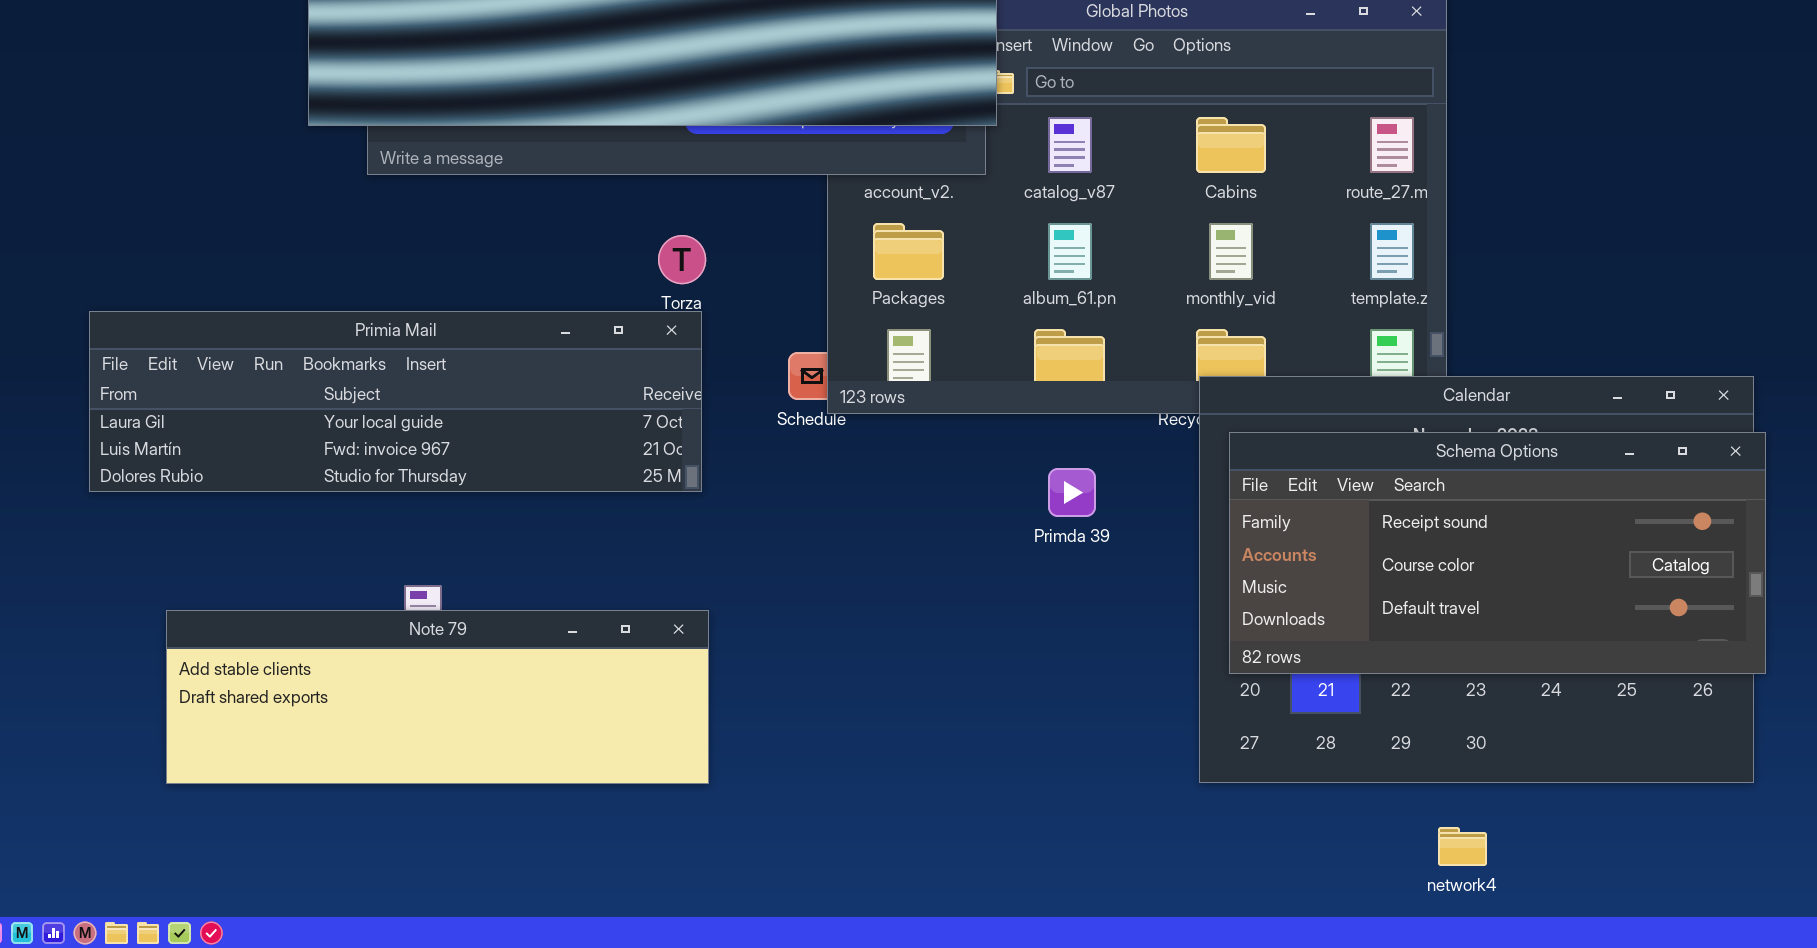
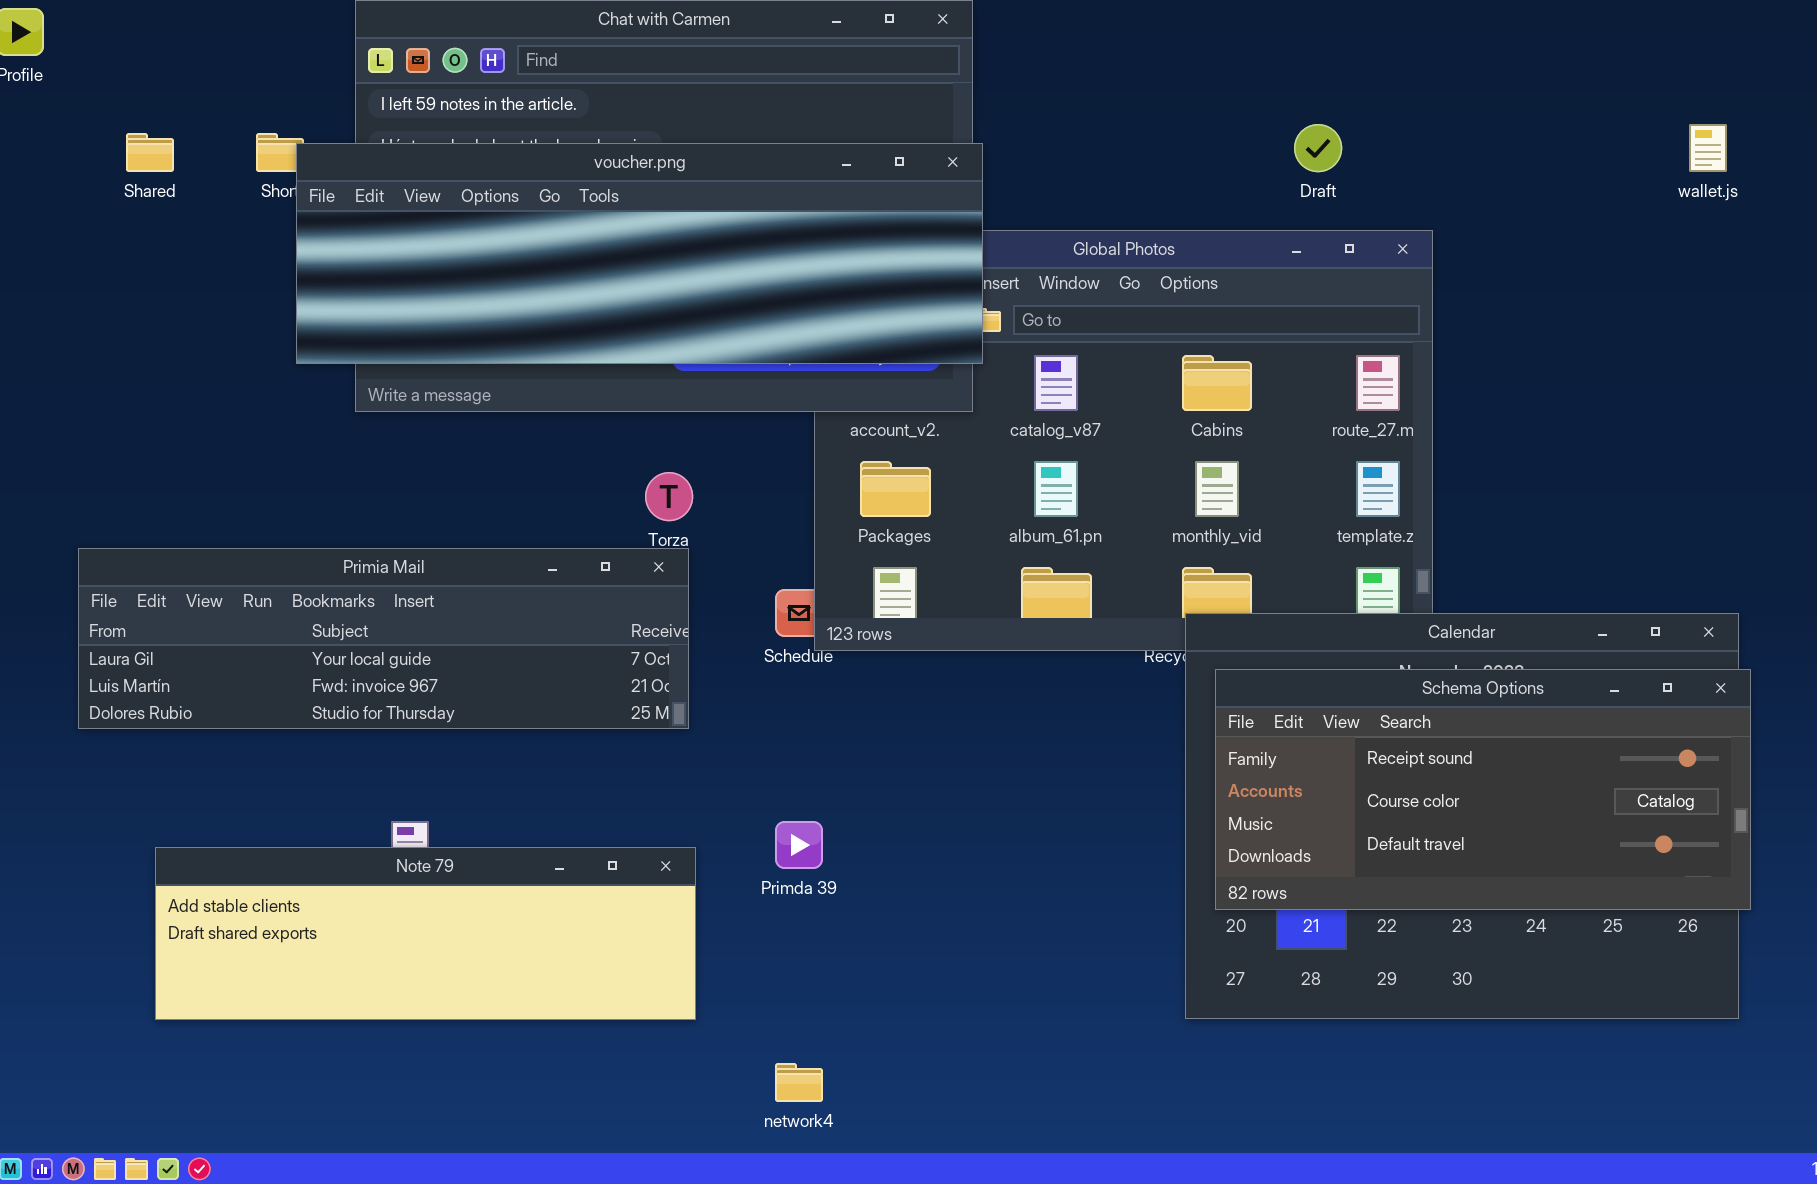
Primda 39: [1048,468,1096,517] -> [775,821,823,869], moved
network4: [1438,827,1487,866] -> [775,1063,823,1102], moved

